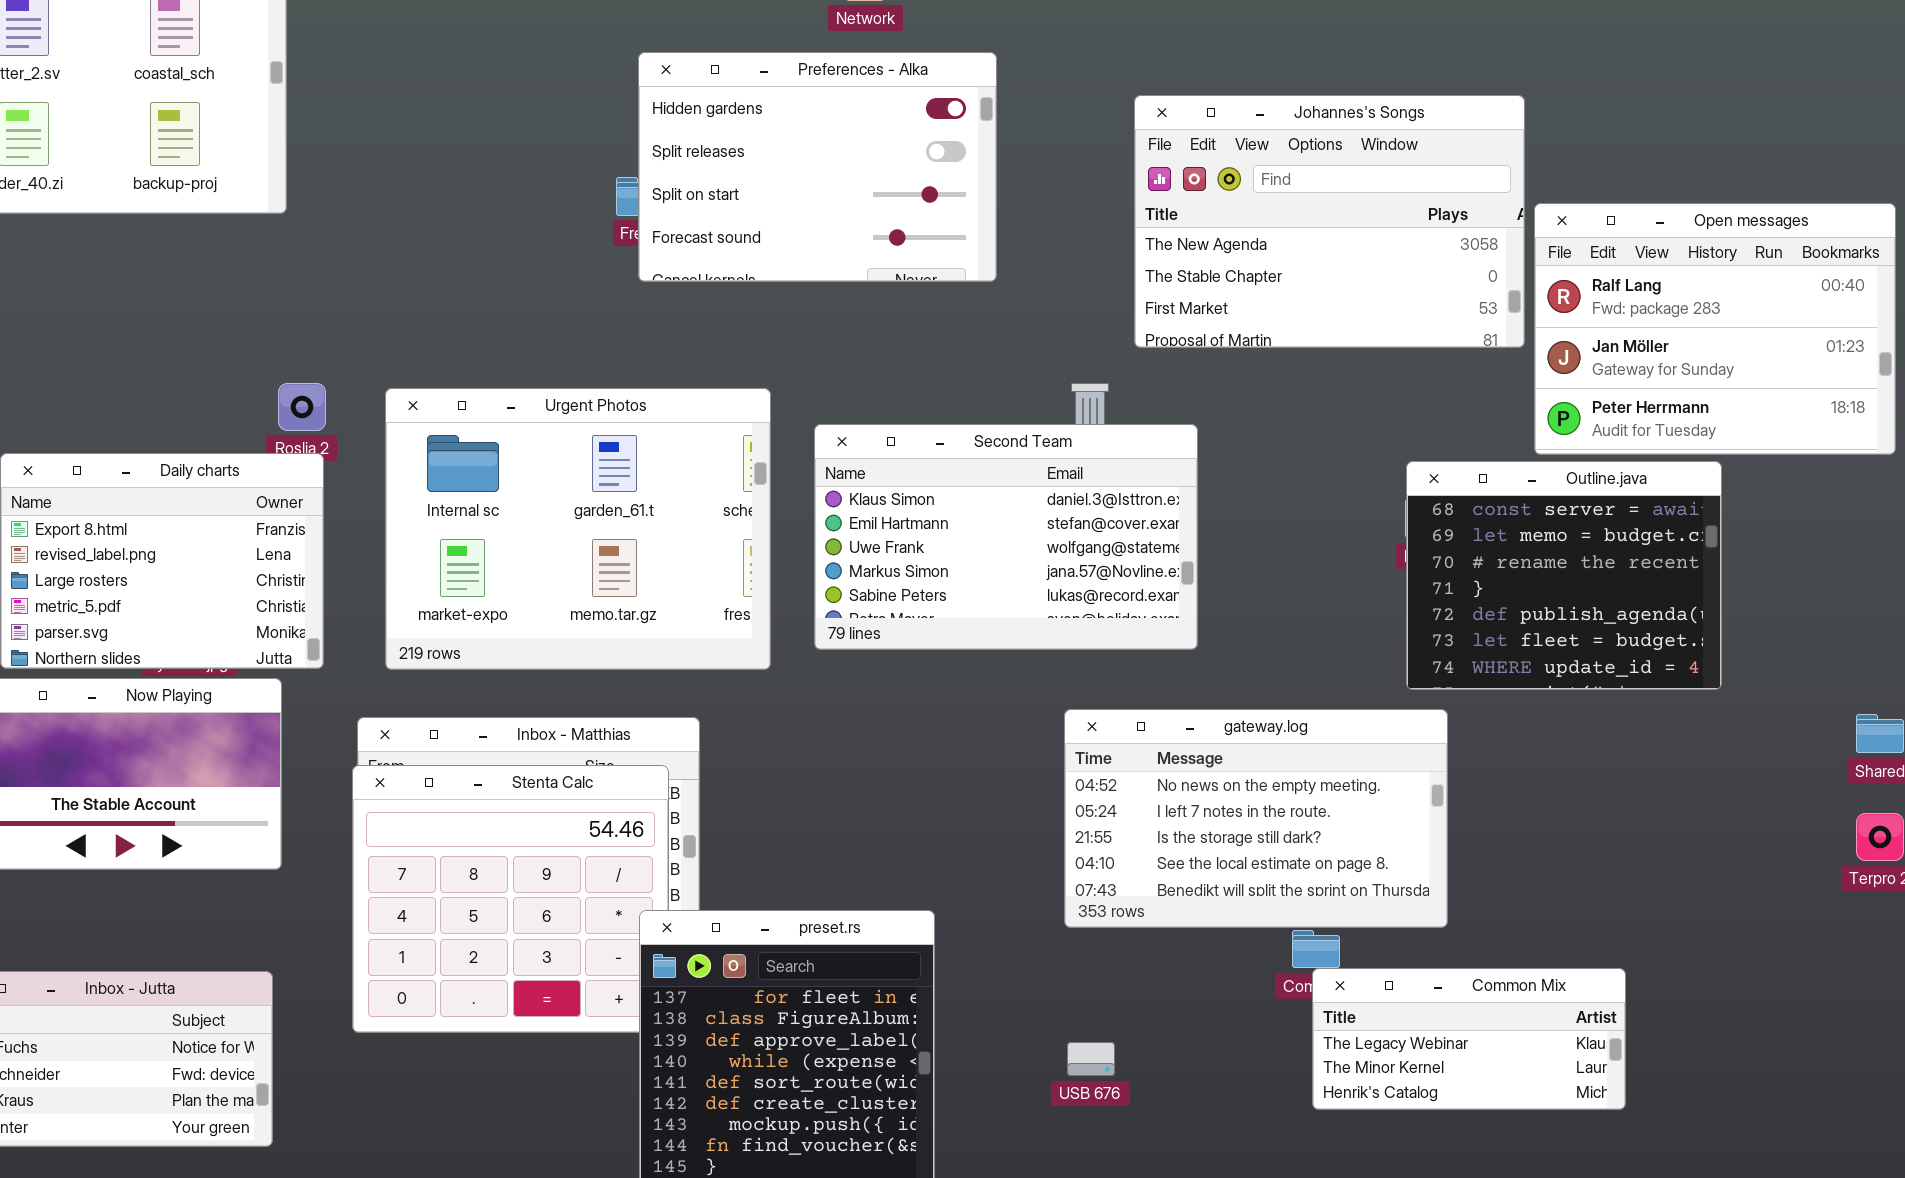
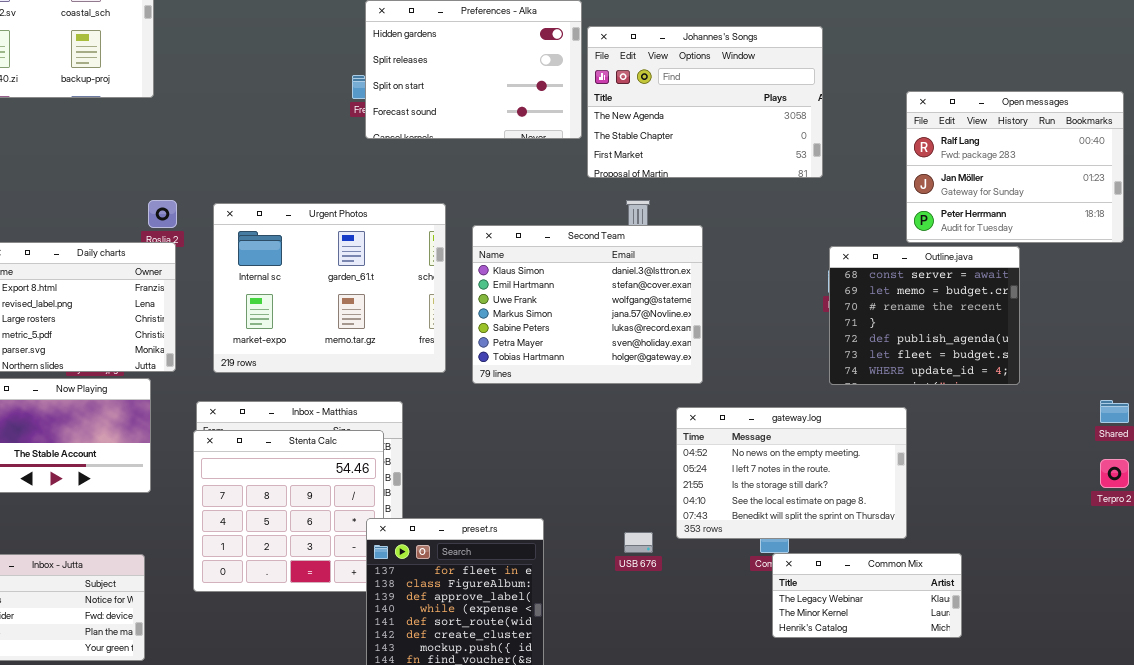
Johannes's Songs: [1134,95,1525,348] -> [587,26,823,178], moved
Second Team: [814,424,1198,650] -> [472,225,703,384], resized
gateway.log: [1064,709,1448,928] -> [676,407,907,539], moved
USB 676: [1067,1042,1115,1076] -> [624,532,653,553], moved

